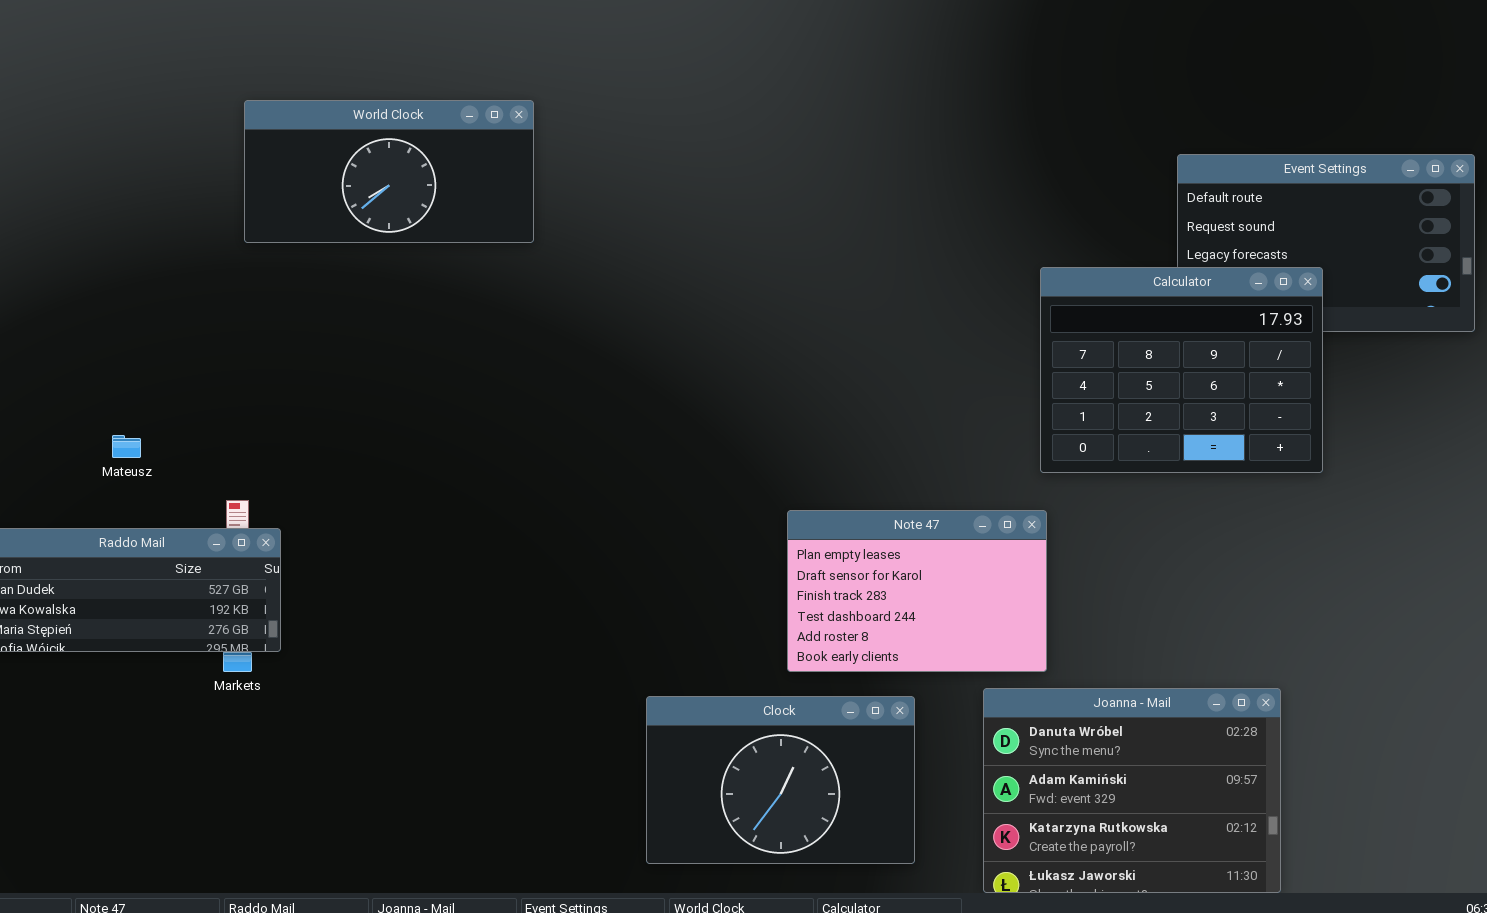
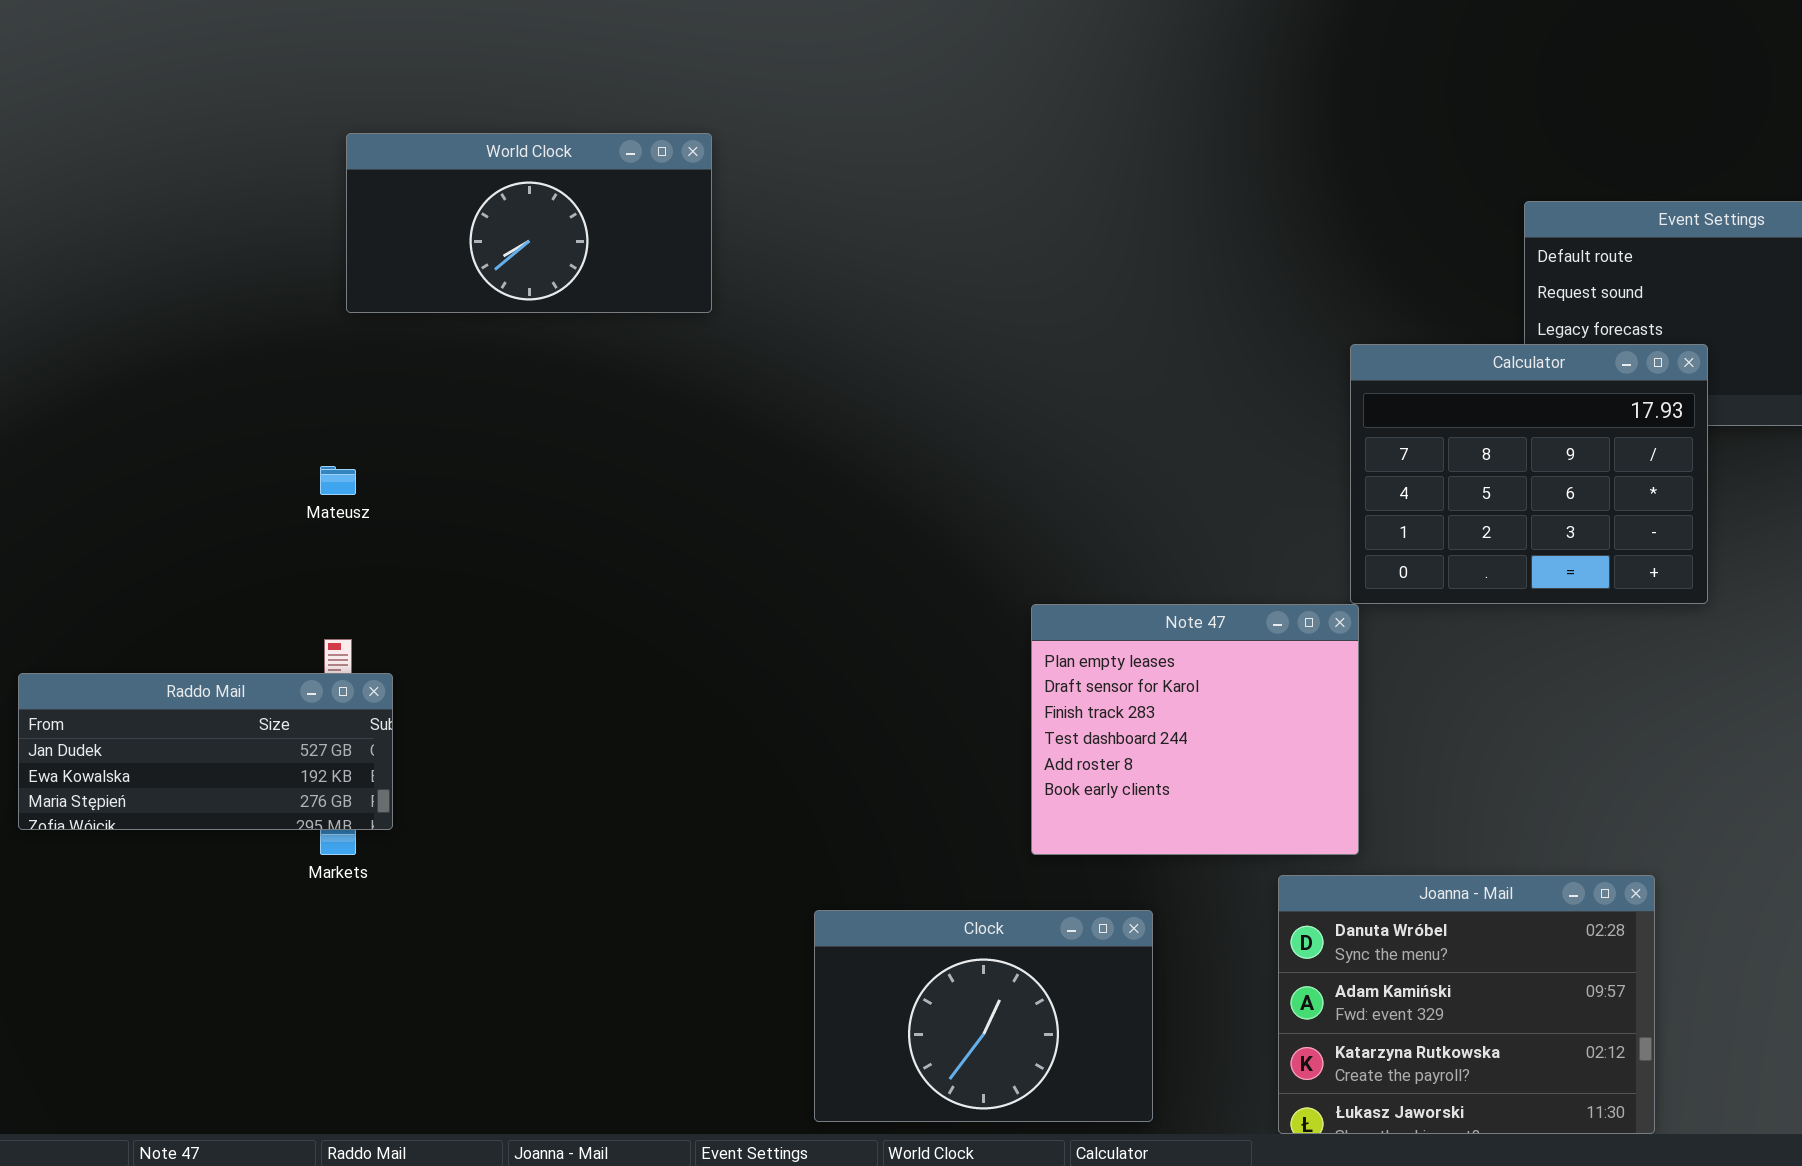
Mateusz: [112,435,141,458] -> [320,466,356,495], moved
Note 47: [787,510,1047,672] -> [1031,604,1359,855], resized
Clock: [646,696,915,864] -> [814,910,1153,1122], moved

